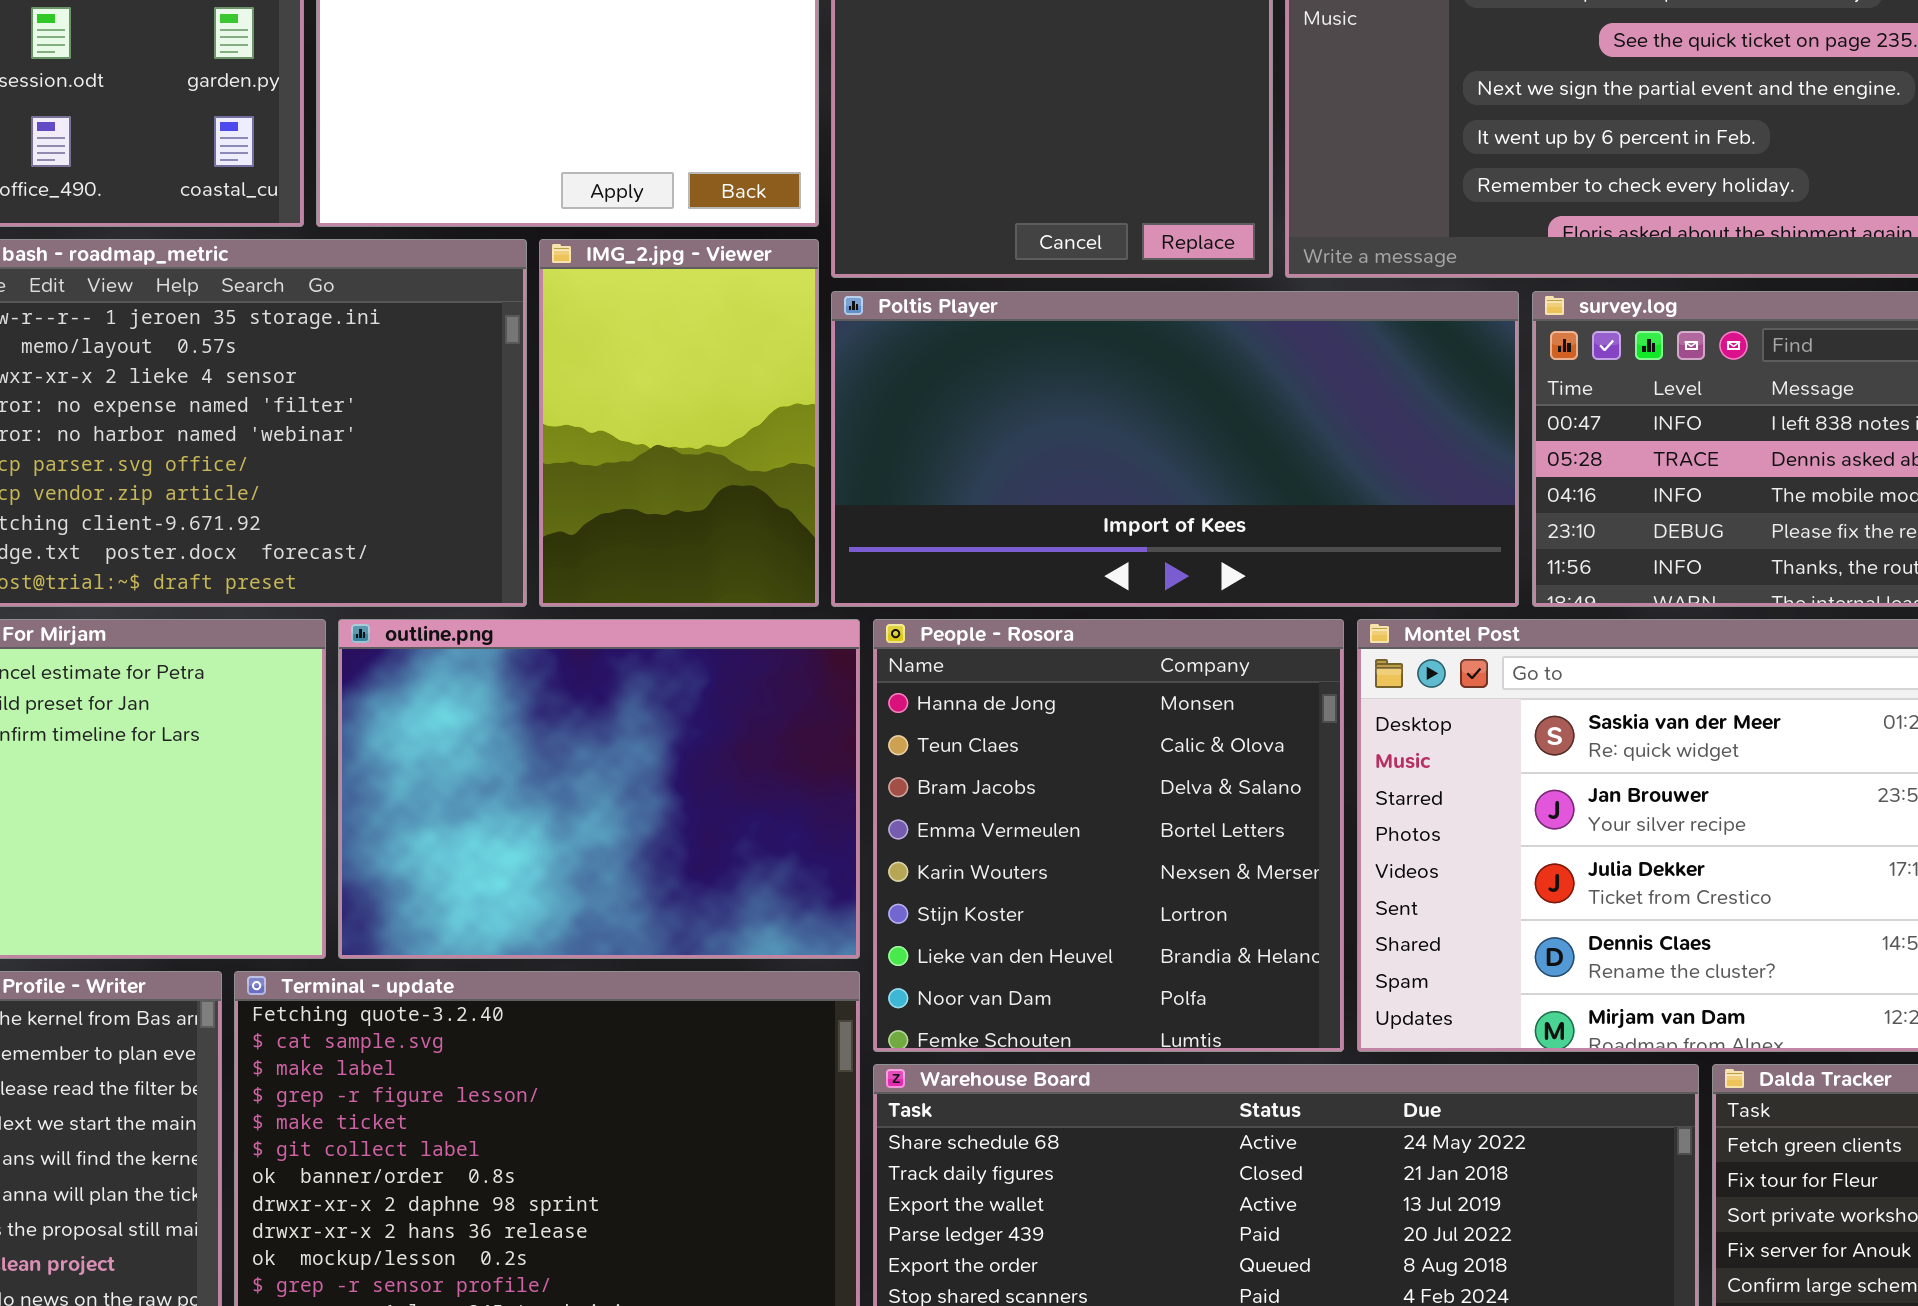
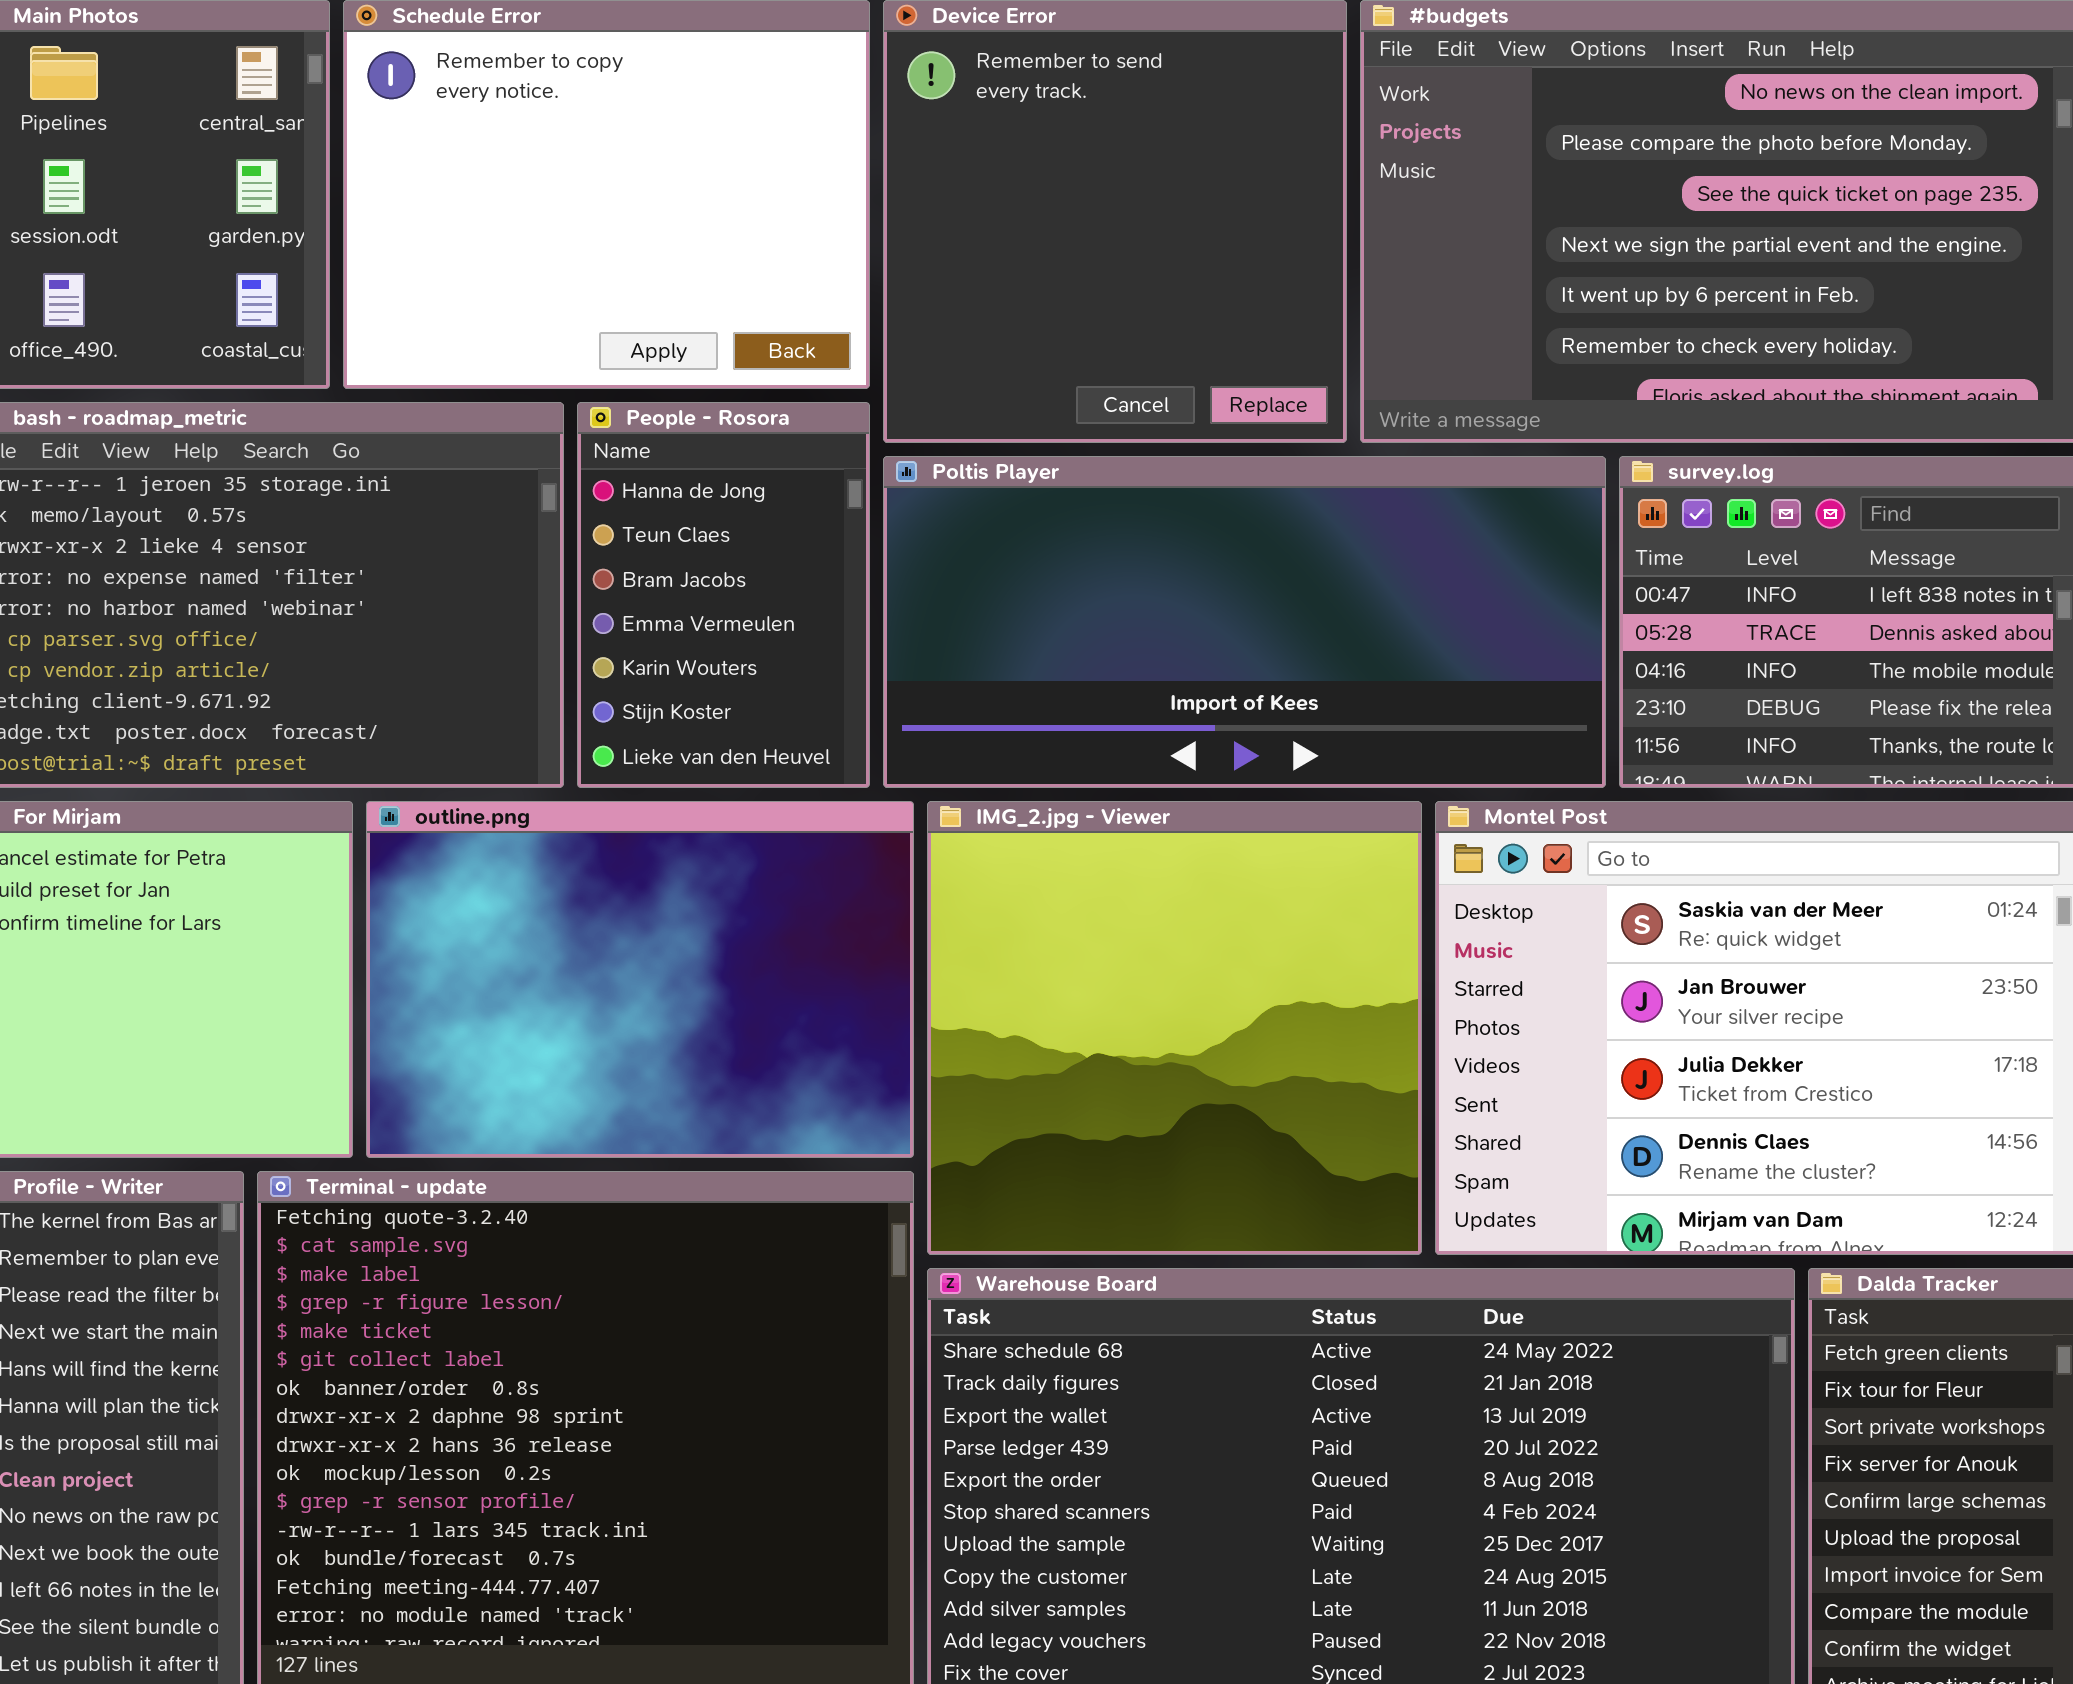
IMG_2.jpg - Viewer: [539,239,819,607] -> [927,801,1422,1255], moved, resized
People - Rosora: [873,619,1344,1052] -> [577,402,870,788], moved, resized

